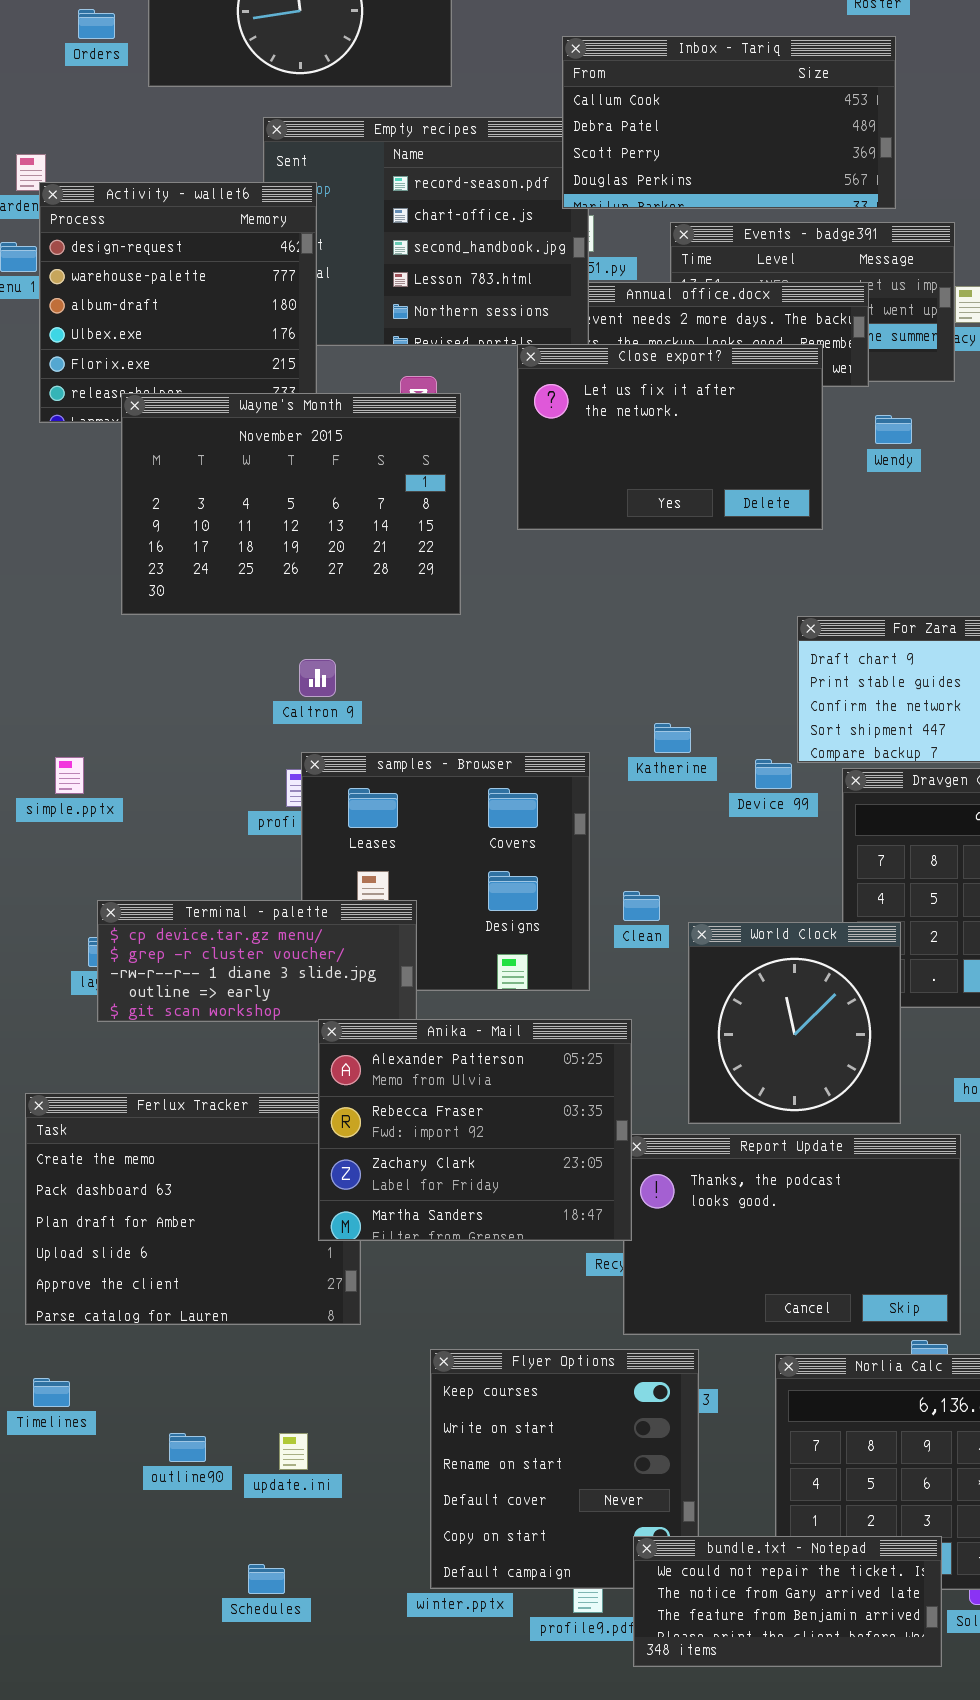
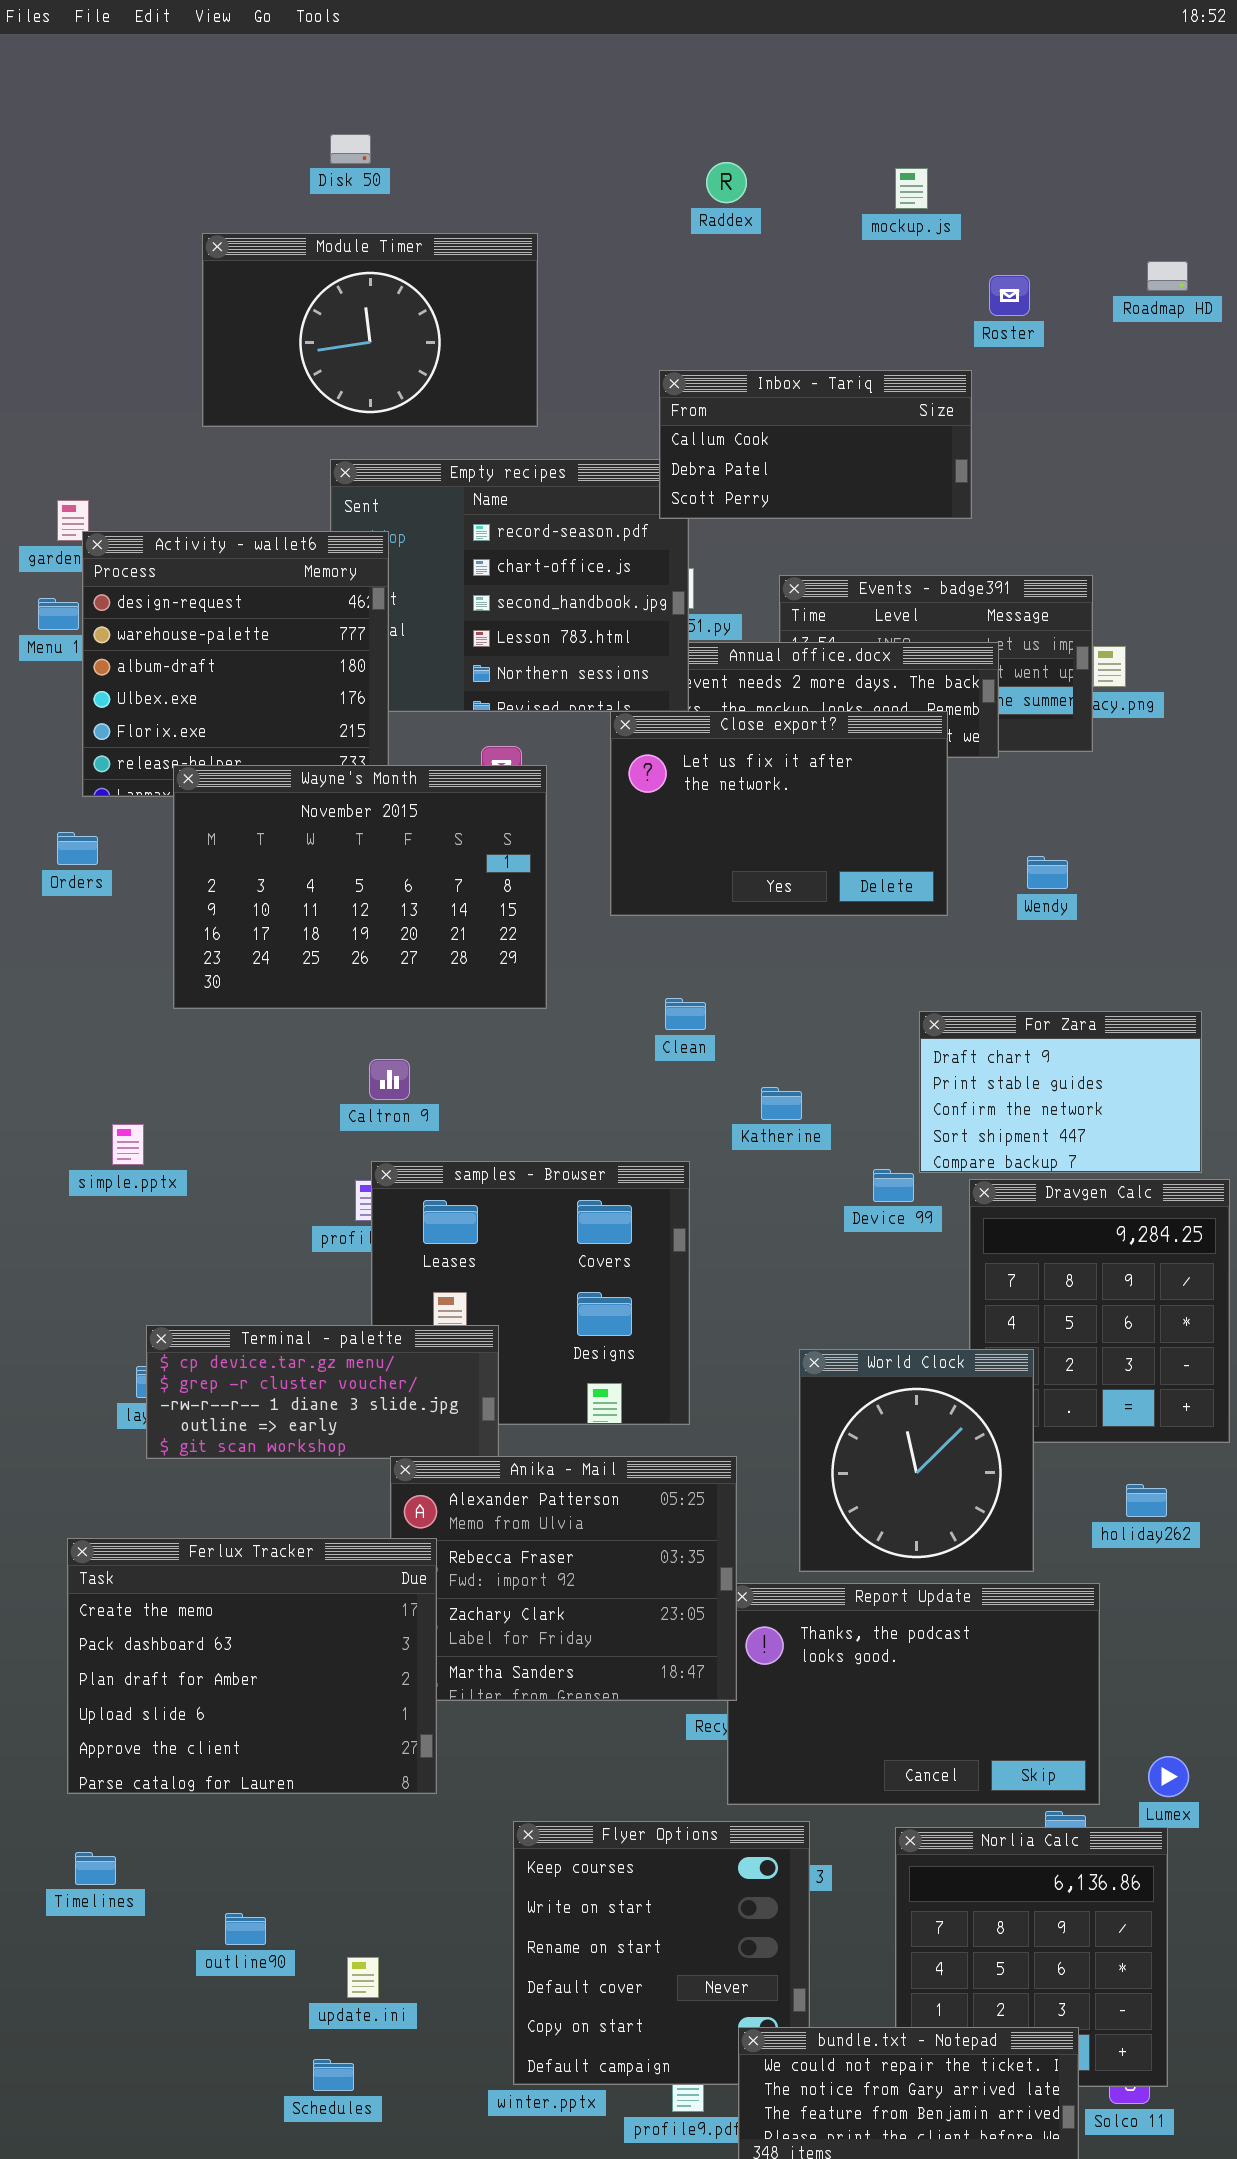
Orders: [78,9,115,39] -> [57,832,98,865], moved
Inbox - Tariq: [562,36,896,209] -> [659,370,972,519], resized
Wendy: [875,415,912,444] -> [1027,856,1068,889], moved
Katherine: [654,723,691,753] -> [761,1087,802,1120], moved
simple.pptx: [55,757,84,794] -> [112,1124,144,1165], moved
Clean: [623,891,660,921] -> [665,998,706,1030], moved
Ferlux Tracker: [25,1093,361,1325] -> [67,1538,437,1794], raised
update.ini: [279,1433,308,1470] -> [347,1957,379,1998], moved

